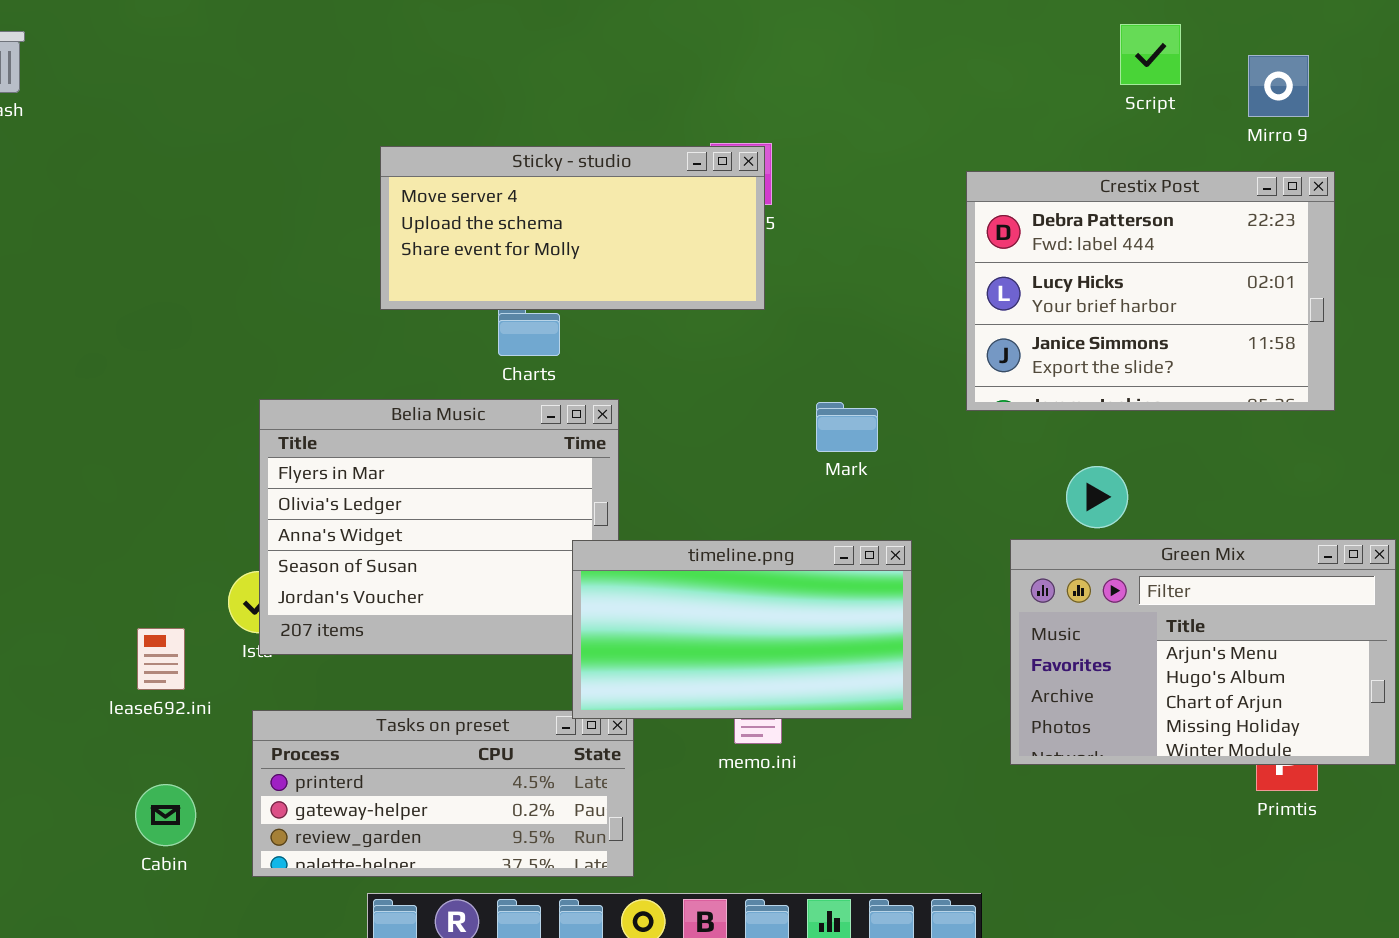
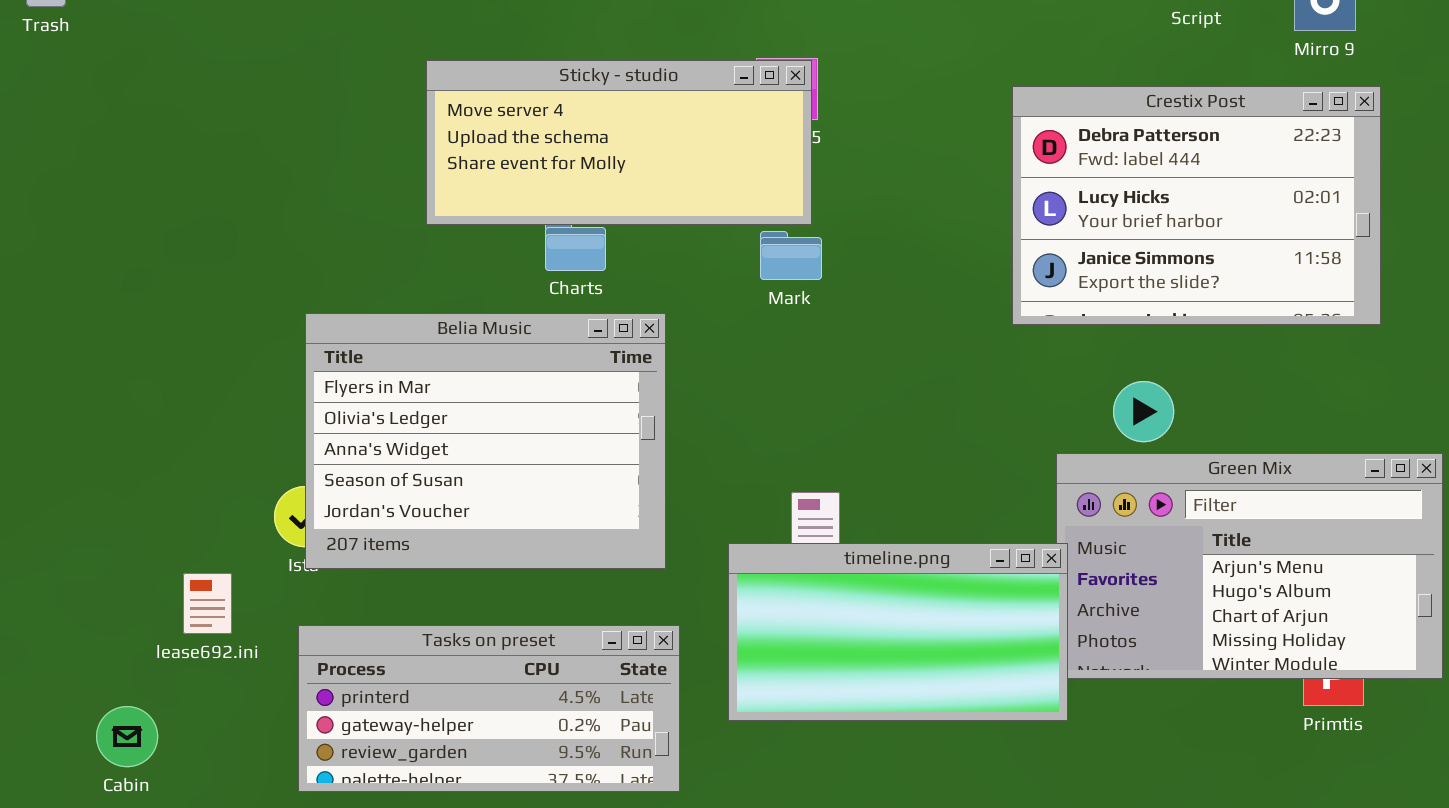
Mark: [816,402,878,452] -> [760,231,822,280], moved
timeline.png: [572,540,912,719] -> [728,543,1068,721], moved
lease692.ini: [137,628,185,690] -> [183,573,232,634], moved
Cabin: [135,784,196,846] -> [96,706,158,767], moved

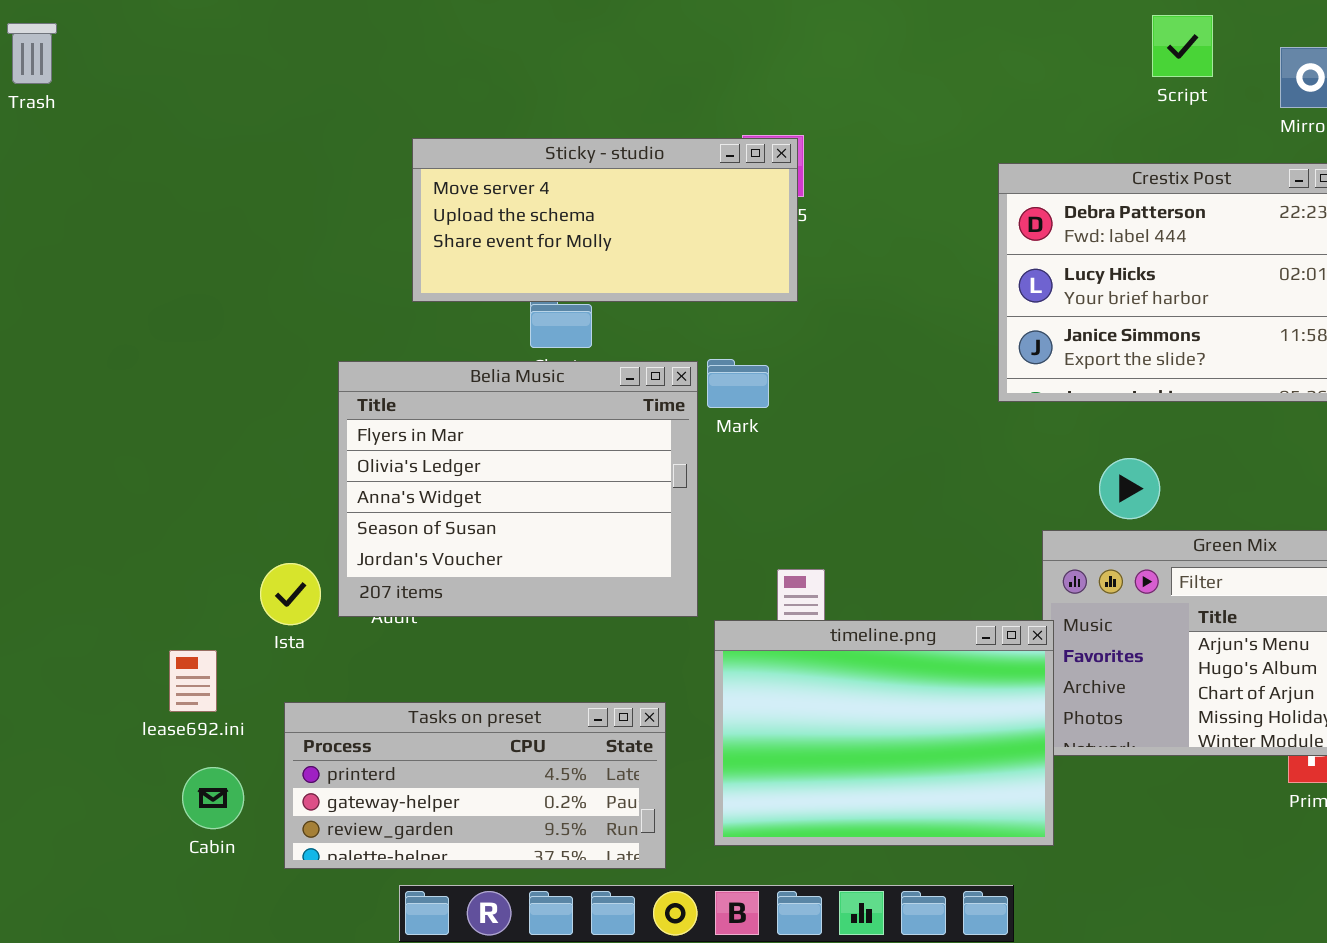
Mark: [760,231,822,280] -> [707,359,769,408], moved
Belia Music: [305,313,666,569] -> [338,361,698,617], moved
timeline.png: [728,543,1068,721] -> [714,620,1054,846], resized
Cabin: [96,706,158,767] -> [182,767,244,829], moved

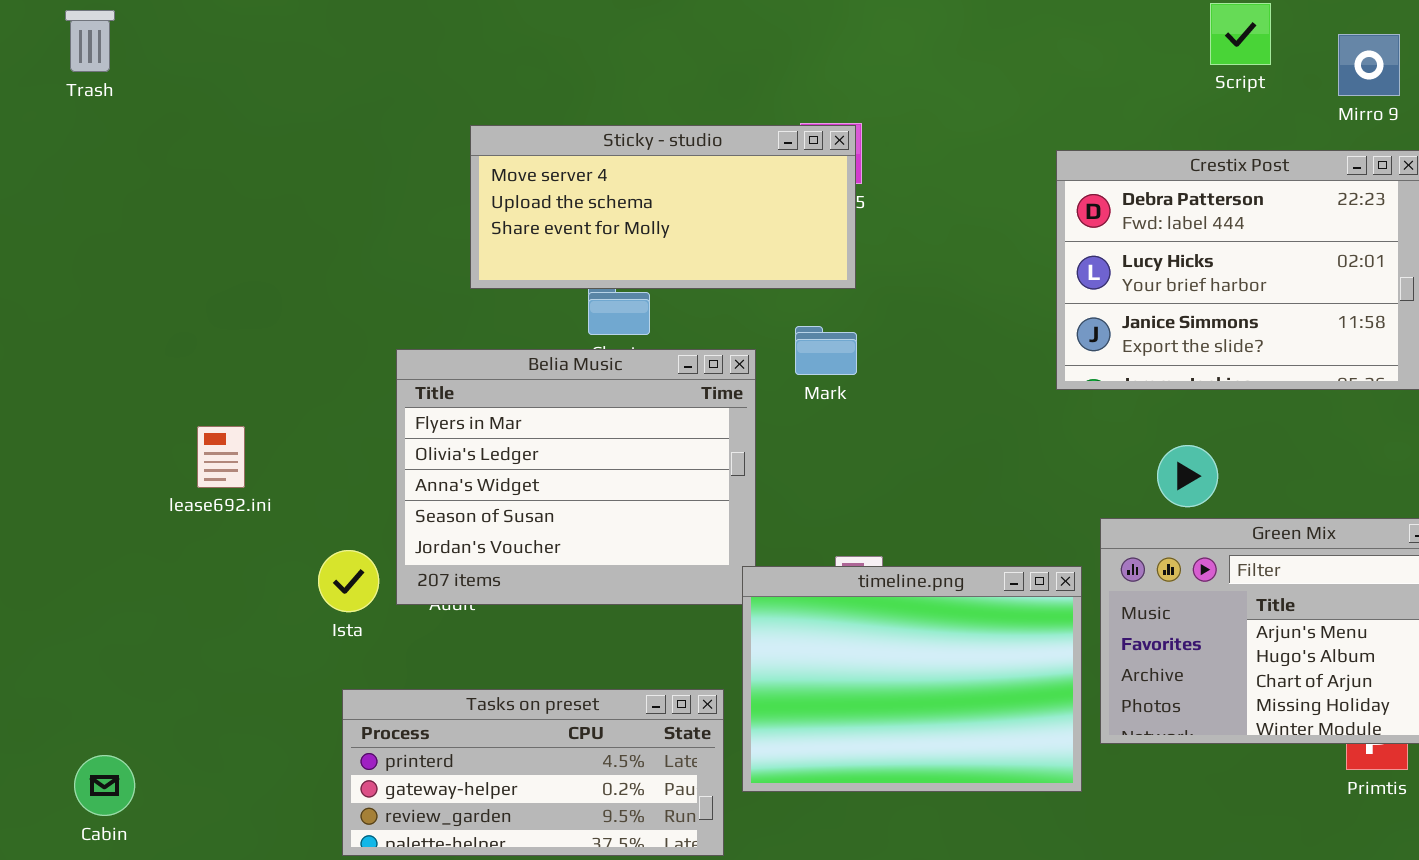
Mark: [707,359,769,408] -> [795,326,857,375], moved
timeline.png: [714,620,1054,846] -> [742,566,1082,792], moved
lease692.ini: [169,650,217,712] -> [197,426,245,488], moved
Cabin: [182,767,244,829] -> [74,755,135,816], moved

